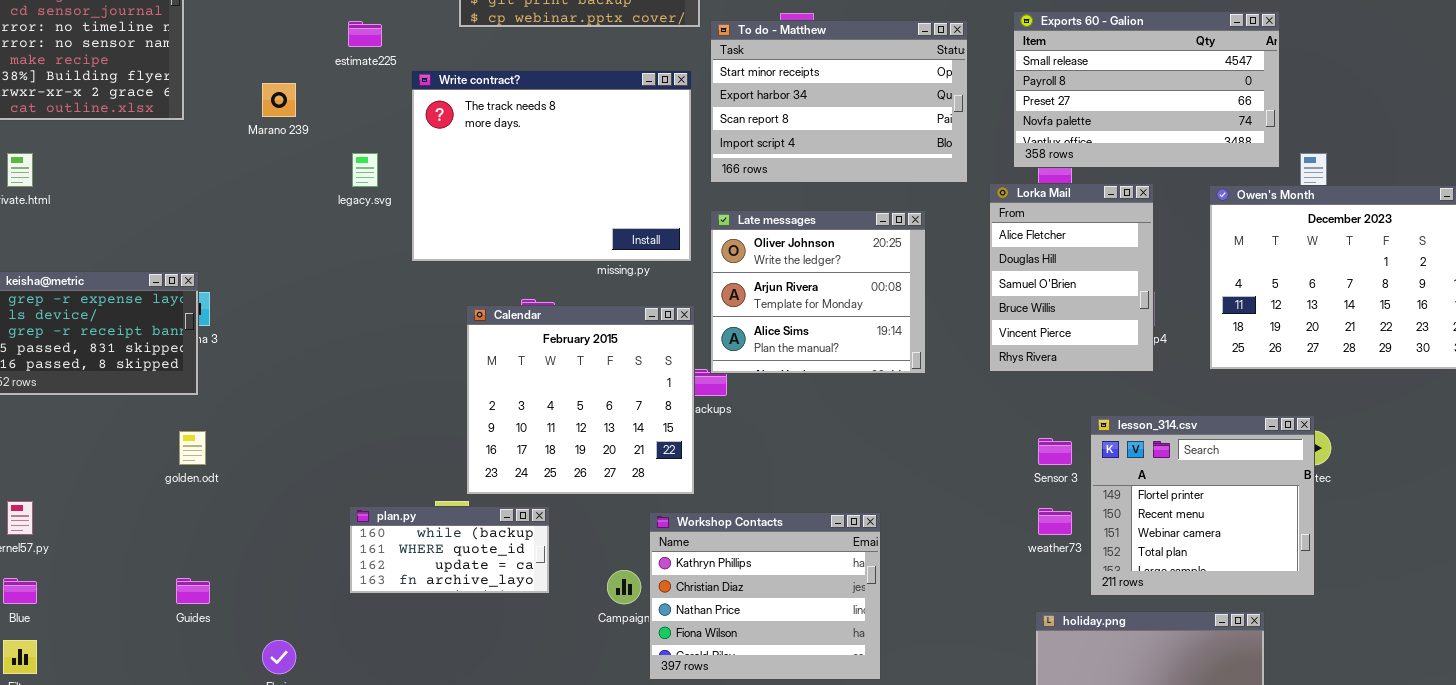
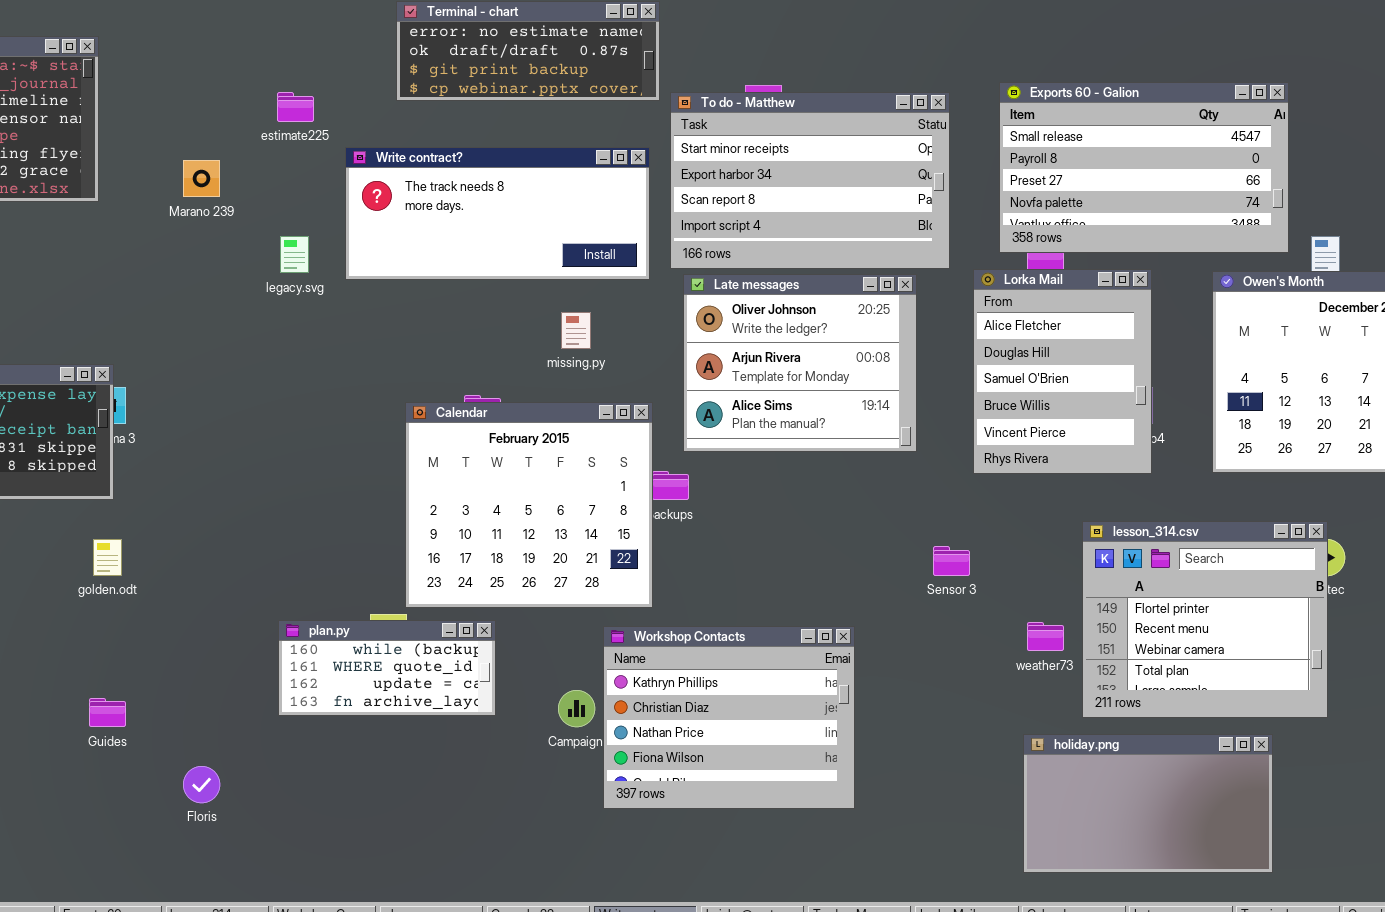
Write contract?: [411,70,692,262] -> [345,147,650,280], resized
Late messages: [710,210,926,374] -> [683,274,917,452], moved
Sensor 3: [1038,438,1072,465] -> [933,546,970,576], moved

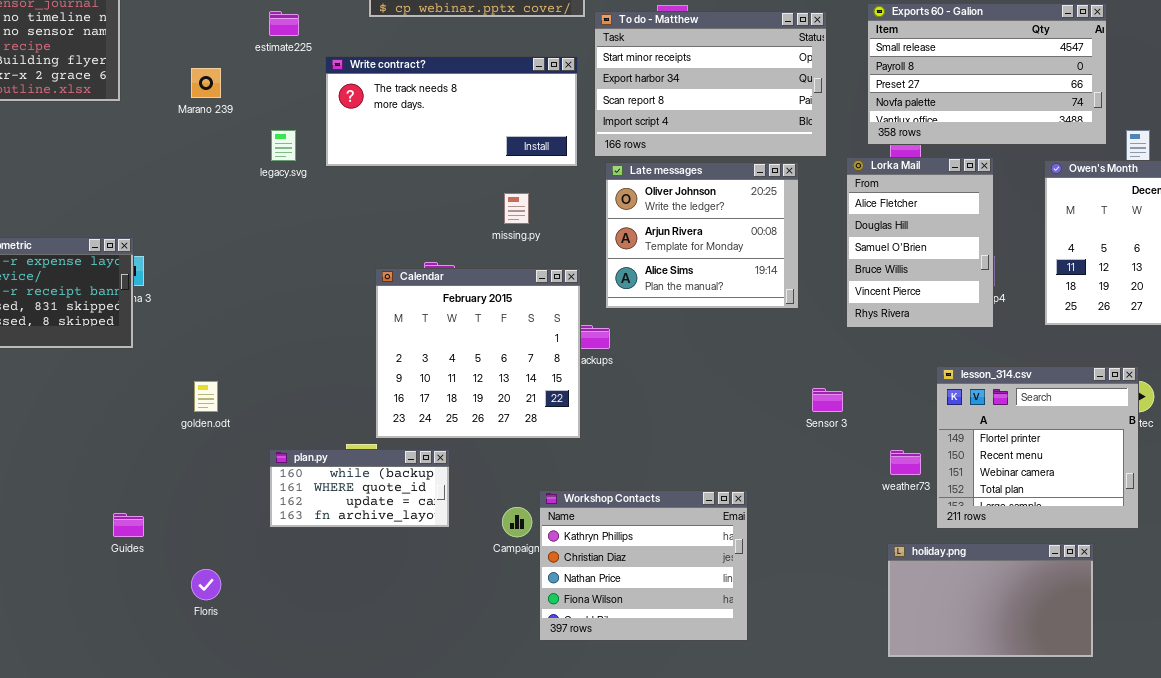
golden.odt: [93,539,122,576] -> [194,381,218,412], moved
Workshop Contacts: [603,626,855,809] -> [539,490,748,641], moved

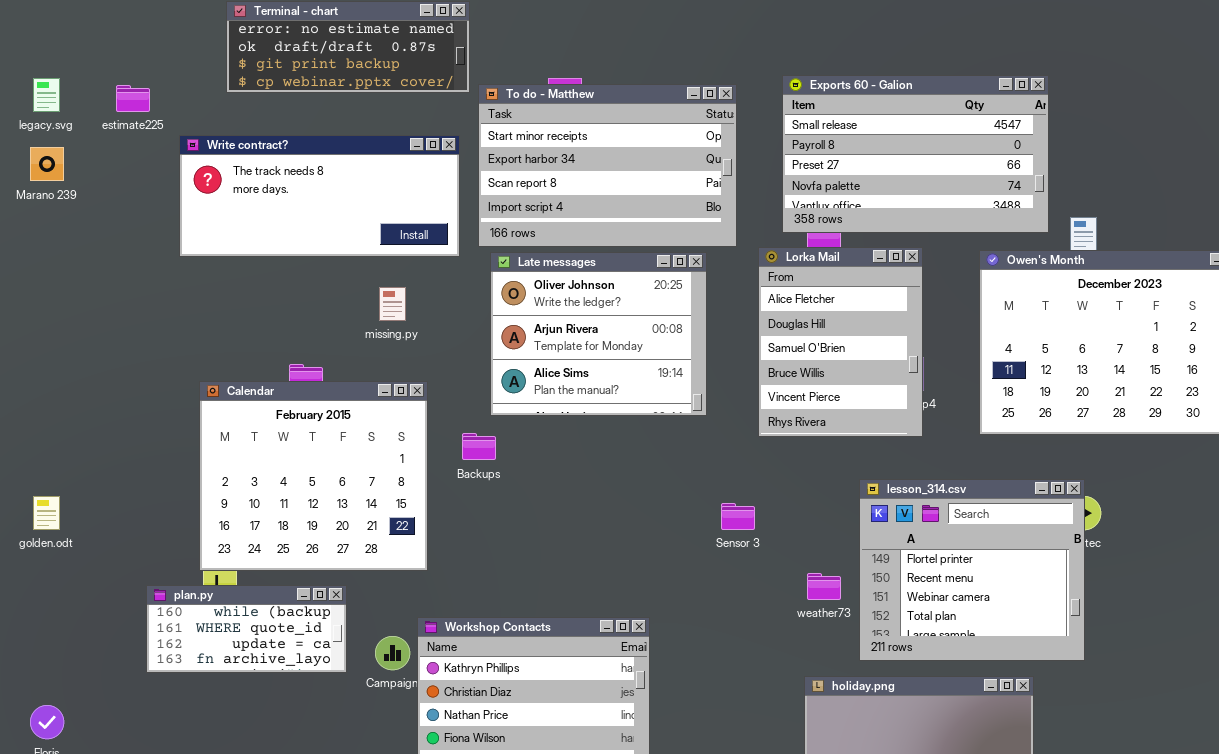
legacy.svg: [271,130,296,161] -> [33,78,60,112], moved
Calendar: [375,268,581,439] -> [199,381,428,571], moved
plan.py: [269,449,450,528] -> [146,585,347,673], moved

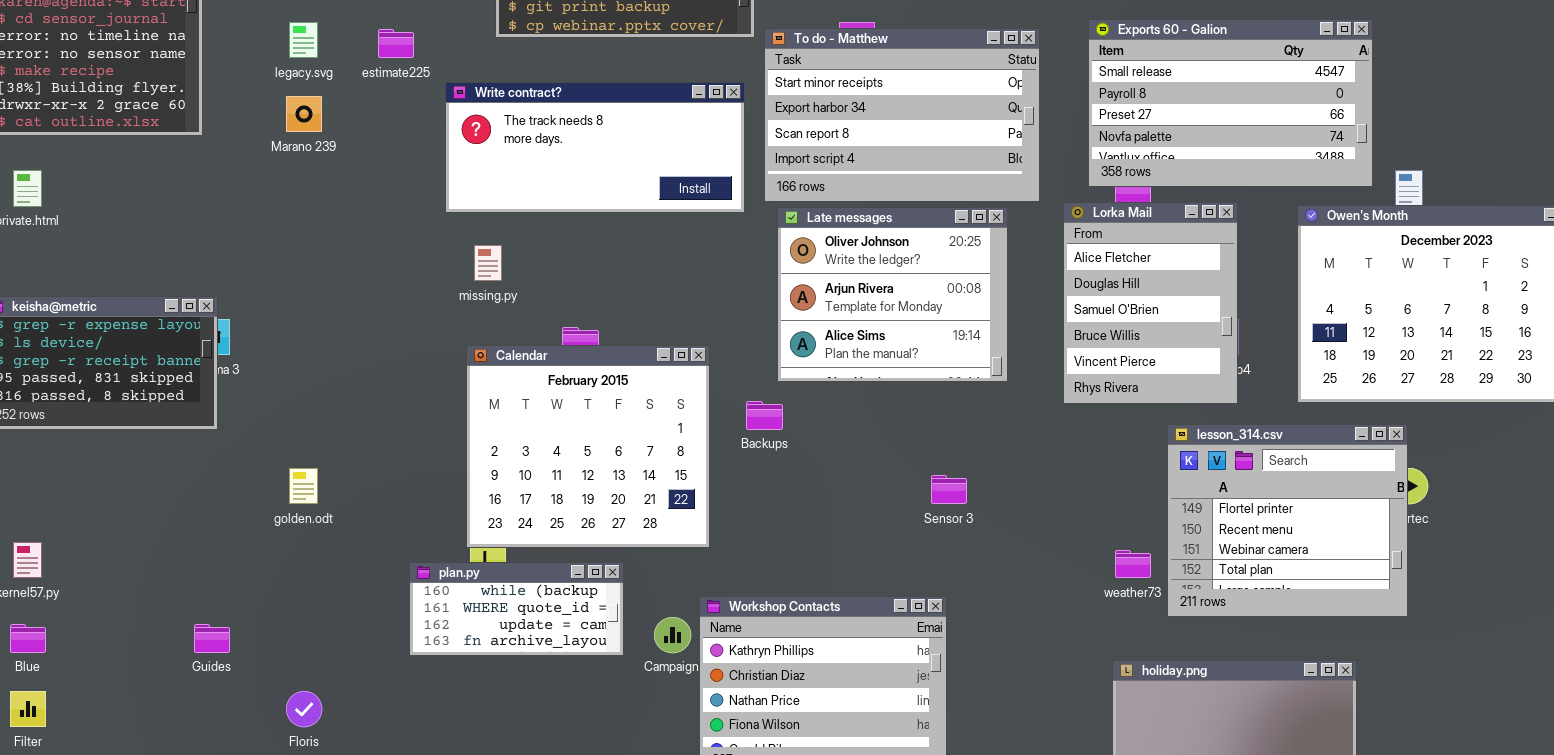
missing.py: [379,287,406,321] -> [474,245,502,281], moved
lesson_314.csv: [859,479,1085,661] -> [1167,424,1408,617], moved
Sensor 3: [721,503,755,530] -> [931,475,967,504], moved

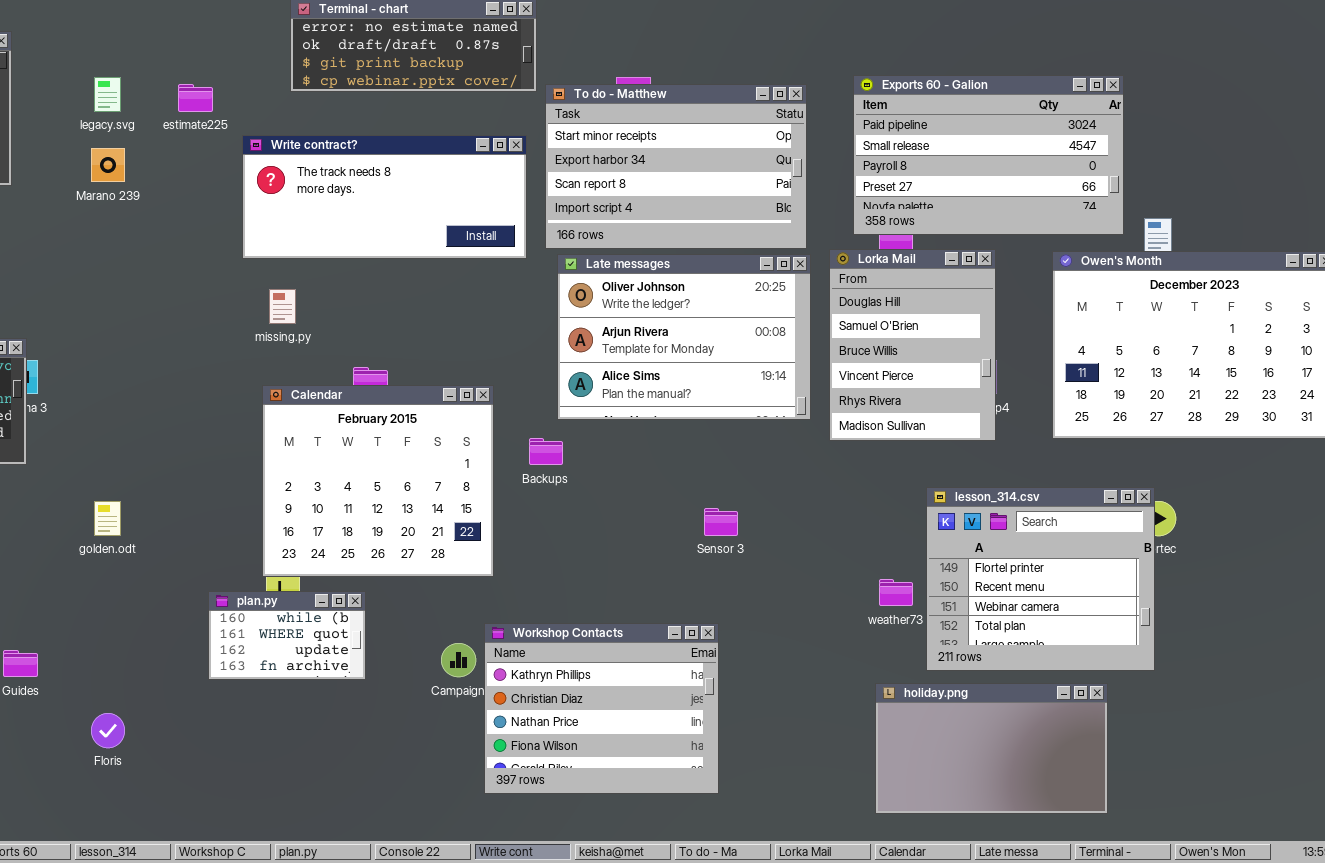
Exports 60 - Galion: [1088,19,1373,187] -> [853,75,1124,235], scrolled up 1 row
Lorka Mail: [1063,202,1238,404] -> [829,249,996,441], scrolled down 1 row
Late messages: [777,207,1008,382] -> [557,254,811,420], resized
lesson_314.csv: [1167,424,1408,617] -> [926,487,1155,671], moved
plan.py: [409,562,624,656] -> [208,591,366,680], resized

